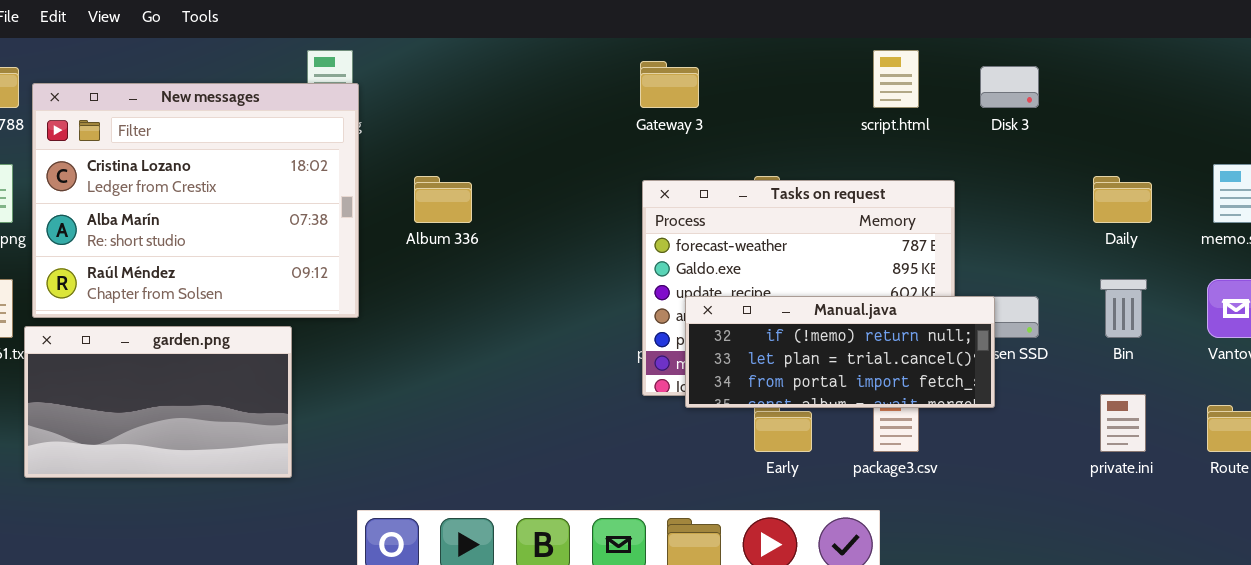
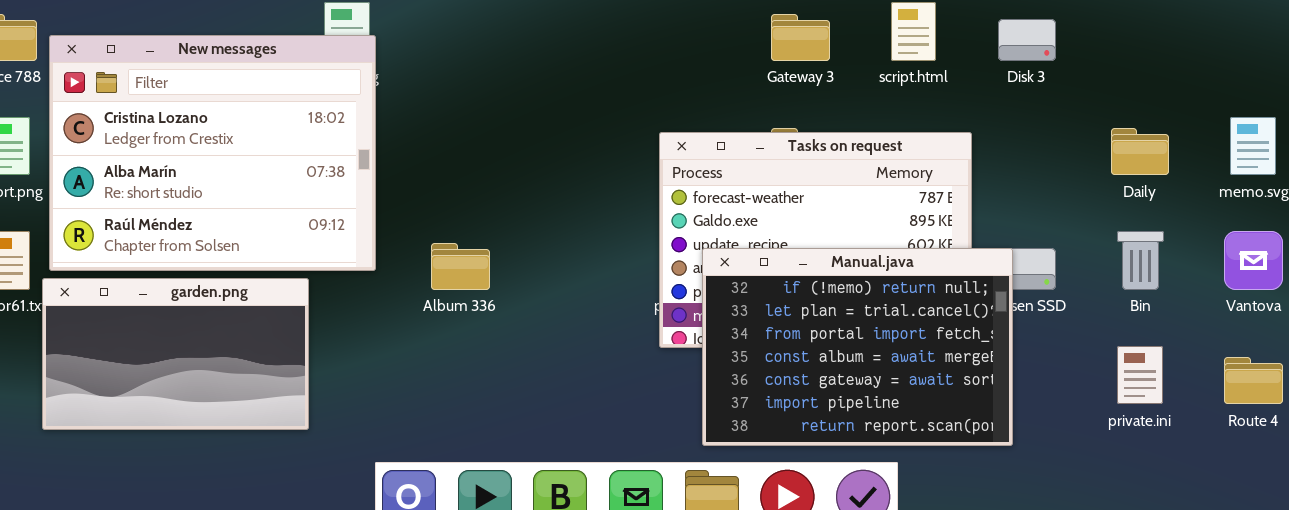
Gateway 3: [640,61,699,108] -> [771,14,830,61], moved
Album 336: [414,176,472,223] -> [431,243,490,290], moved
Manual.java: [685,296,995,408] -> [702,248,1013,446], resized

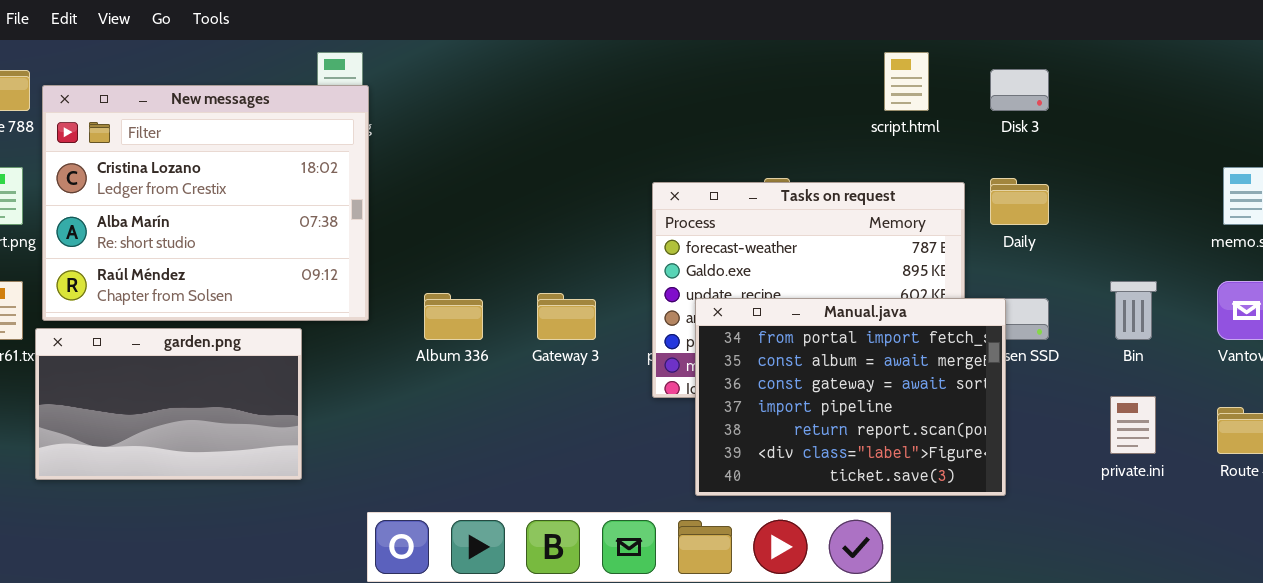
Gateway 3: [771,14,830,61] -> [537,293,596,340], moved
Daily: [1111,128,1169,175] -> [990,178,1049,225], moved
Manual.java: [702,248,1013,446] -> [695,298,1006,496], scrolled down 2 rows

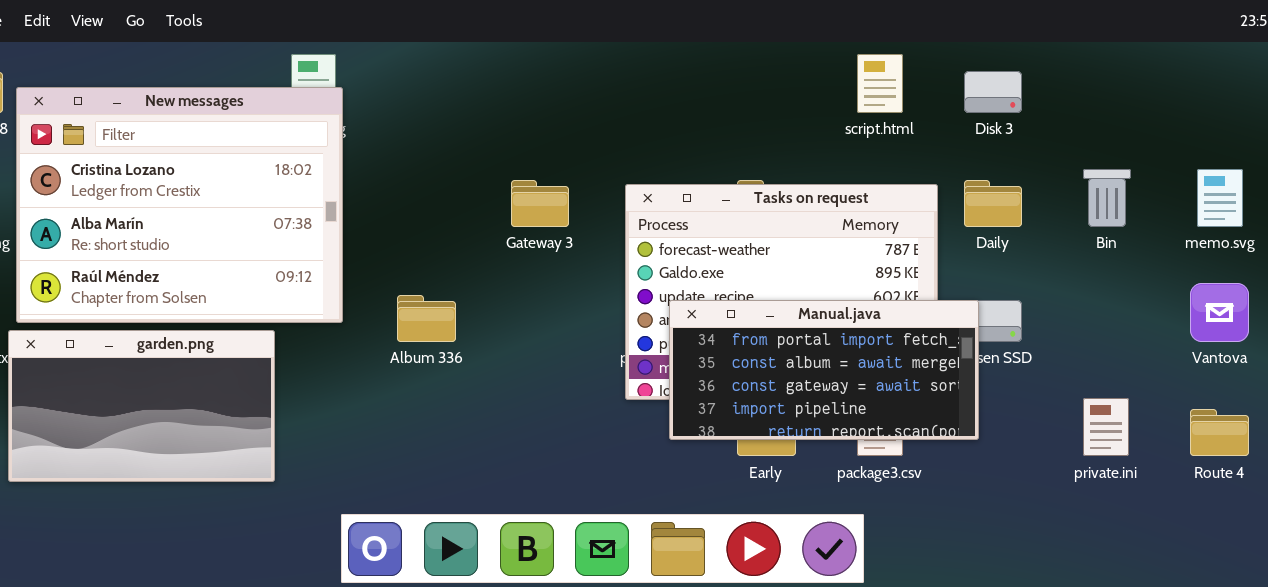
Bin: [1110,281,1157,340] -> [1083,169,1131,227], moved
Gateway 3: [537,293,596,340] -> [511,180,569,227], moved
Manual.java: [695,298,1006,496] -> [669,300,979,440], resized

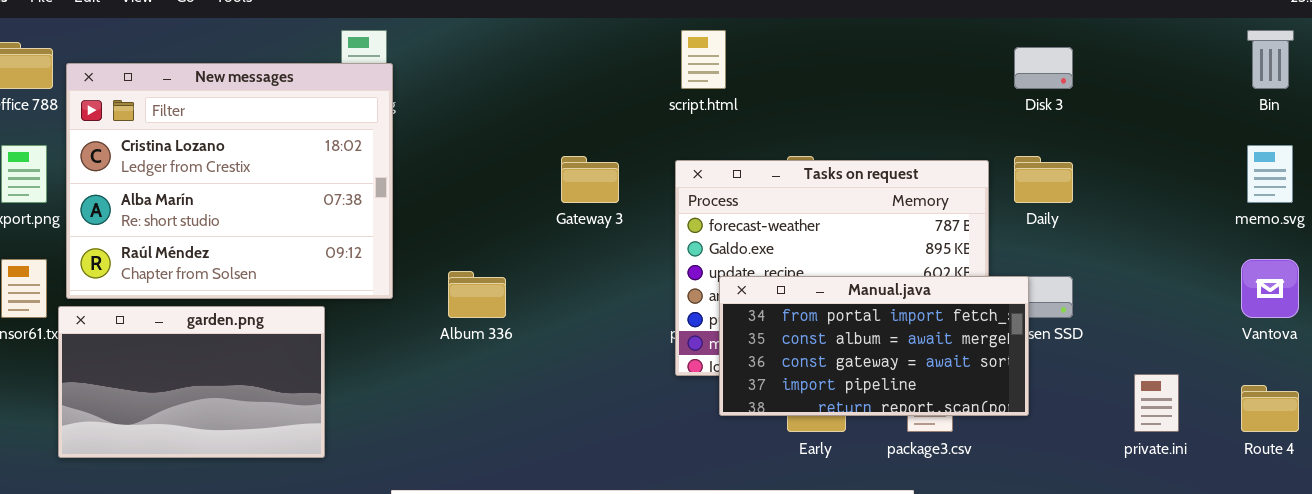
script.html: [857,54,903,113] -> [681,30,726,89], moved
Bin: [1083,169,1131,227] -> [1247,30,1294,89], moved

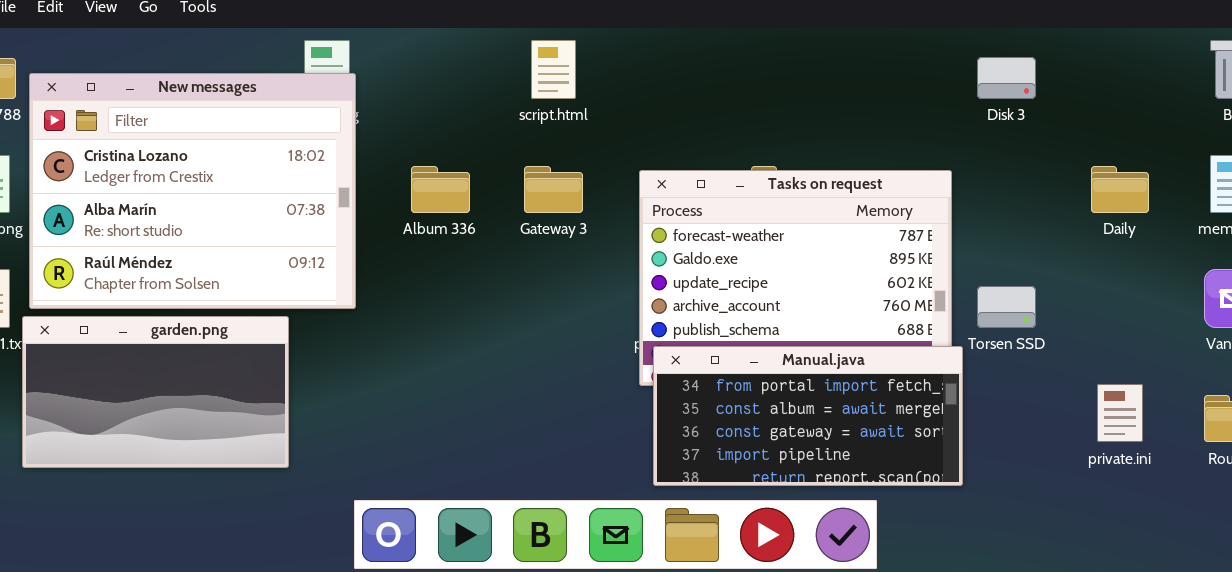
script.html: [681,30,726,89] -> [531,40,576,99], moved
Daily: [1014,156,1073,203] -> [1091,166,1149,213], moved
Album 336: [448,271,506,318] -> [411,166,470,213], moved
Manual.java: [719,276,1029,416] -> [653,346,963,486], moved

